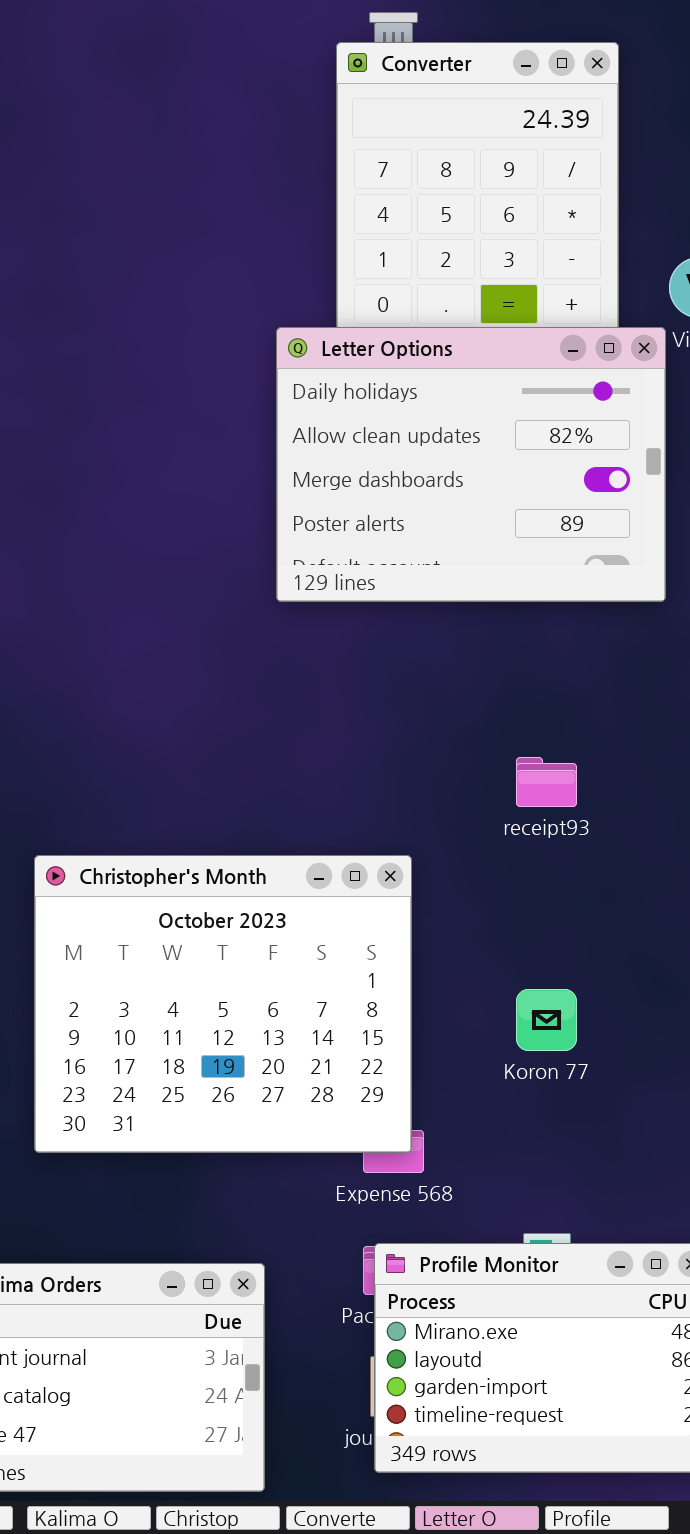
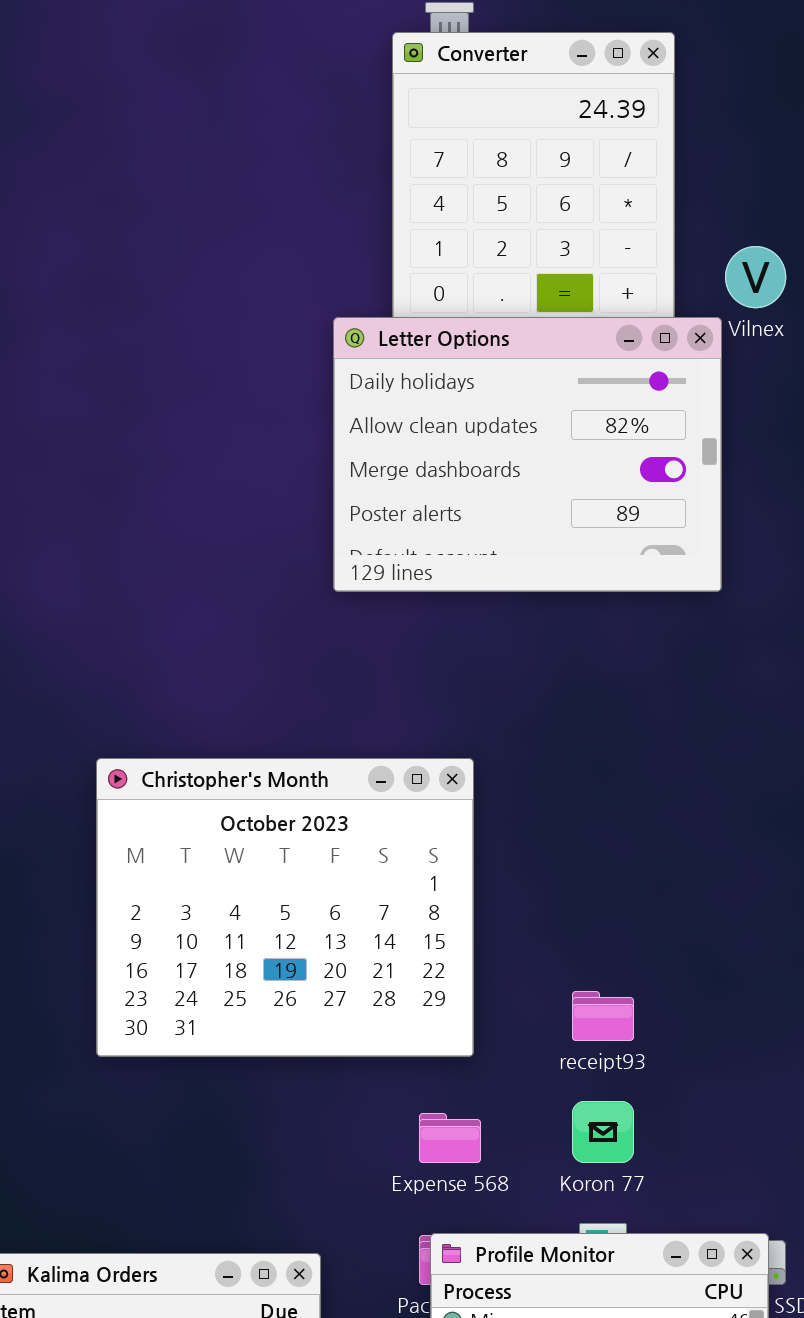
receipt93: [516,757,577,807] -> [572,991,634,1041], moved
Christopher's Month: [34,855,412,1153] -> [96,758,474,1057], moved
Koron 77: [516,989,577,1051] -> [572,1101,634,1163], moved

